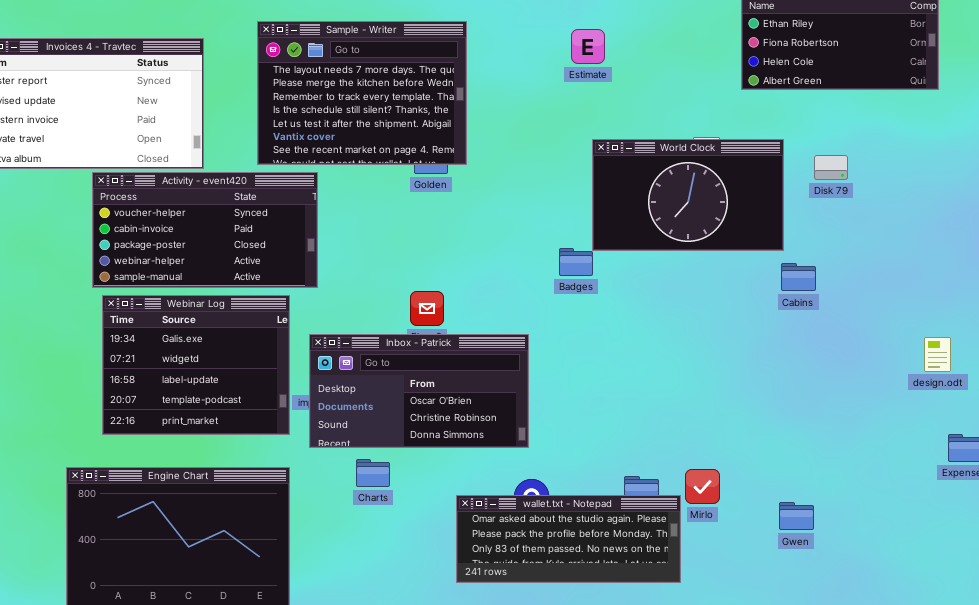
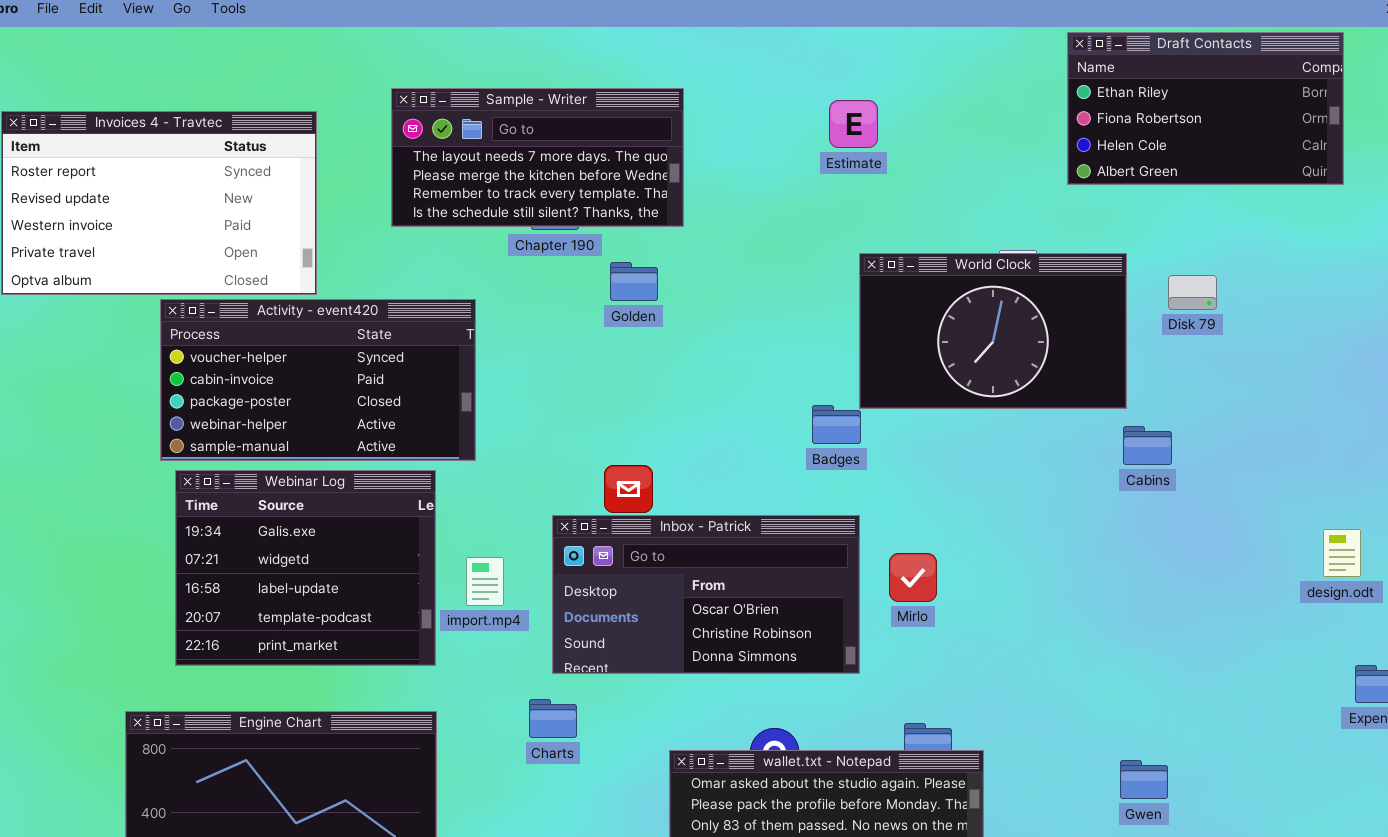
Sample - Writer: [257,21,467,165] -> [391,88,684,227], resized
Inbox - Patrick: [309,334,529,448] -> [552,515,860,674], moved
Mirlo: [685,469,720,504] -> [889,553,937,602], moved

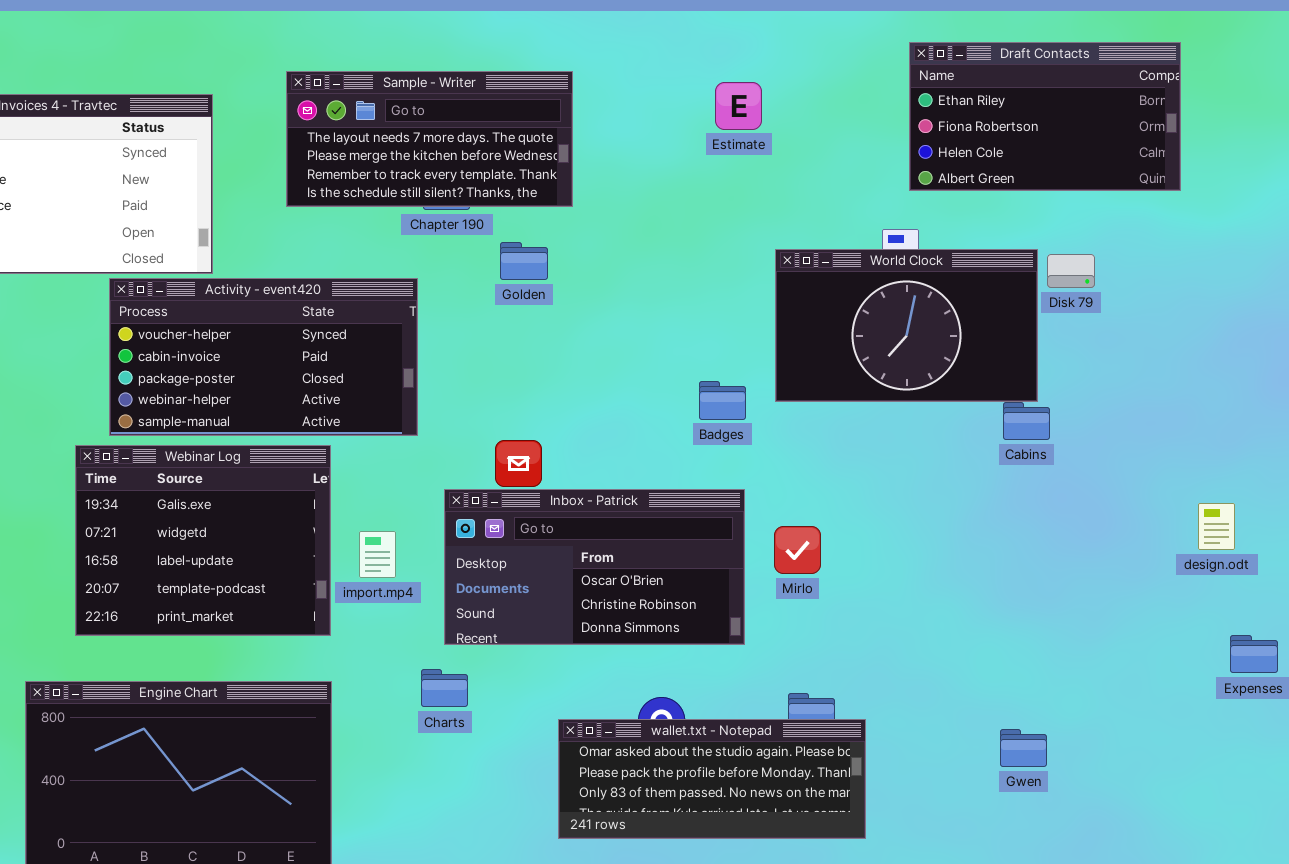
Draft Contacts: [1067,32,1344,185] -> [909,42,1181,191], moved
World Clock: [859,253,1127,409] -> [775,249,1038,402], moved
Activity - event420: [160,299,476,461] -> [109,278,418,436], moved

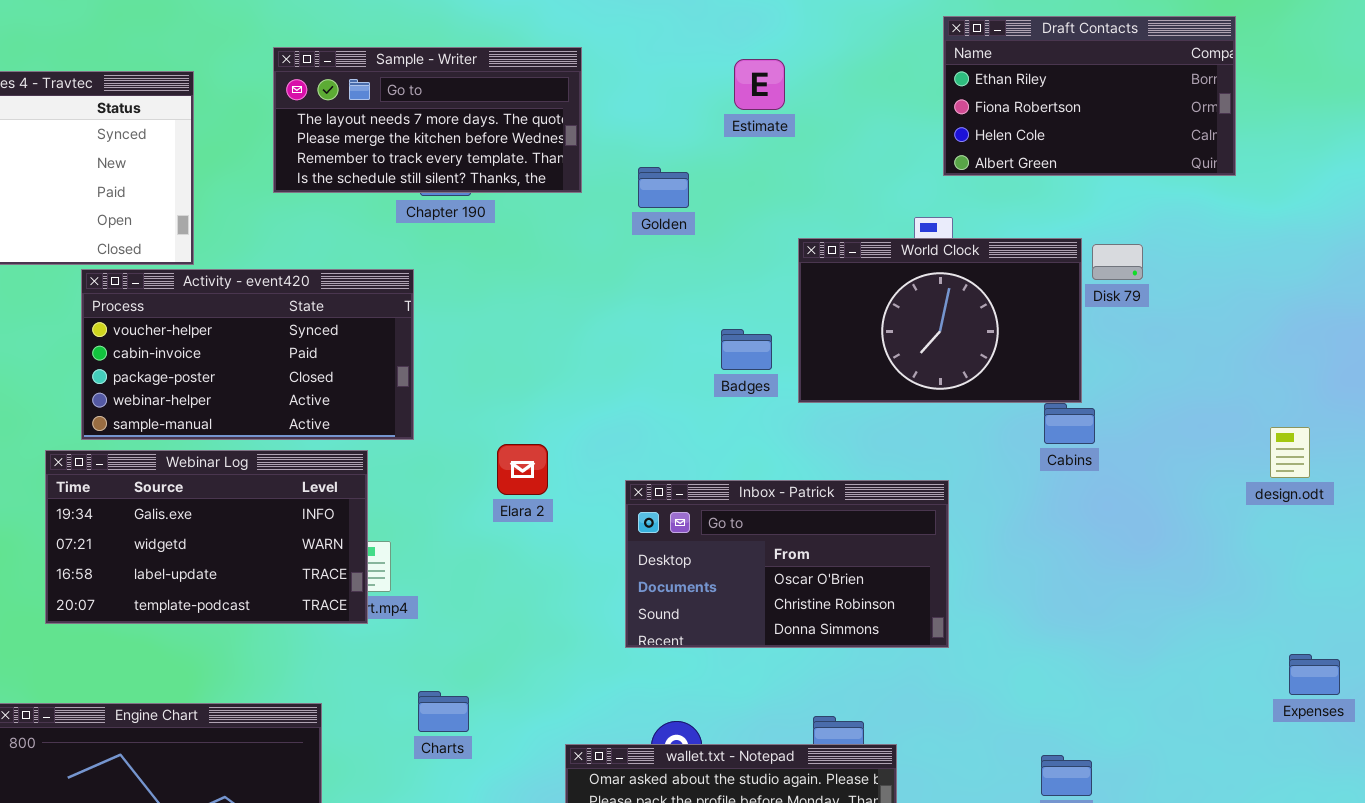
Golden: [500,242,548,280] -> [638,167,689,208], moved
Badges: [699,381,746,420] -> [721,329,772,370], moved
Webinar Log: [75,445,331,636] -> [45,450,368,624], resized
Inbox - Patrick: [444,489,745,645] -> [625,480,949,648], moved
design.odt: [1198,503,1235,550] -> [1270,427,1310,478], moved

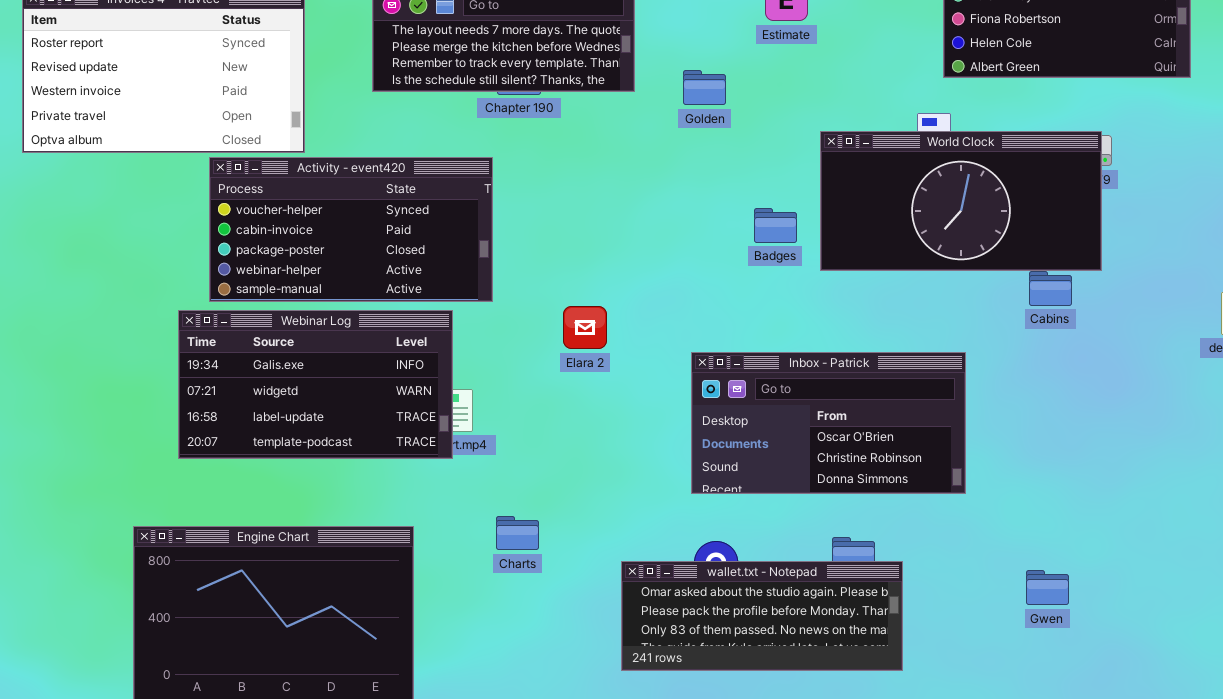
World Clock: [798,238,1082,403] -> [820,131,1102,271], resized
Inbox - Patrick: [625,480,949,648] -> [691,352,966,494], moved

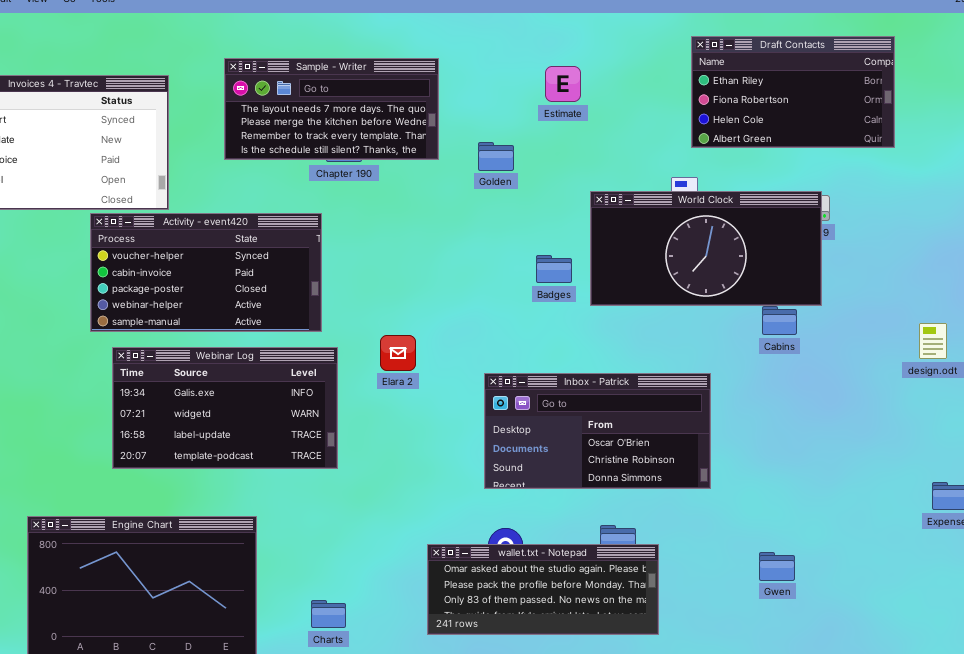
Webinar Log: [178,310,453,459] -> [112,347,338,469], moved
Charts: [496,516,539,550] -> [311,600,346,628], moved

